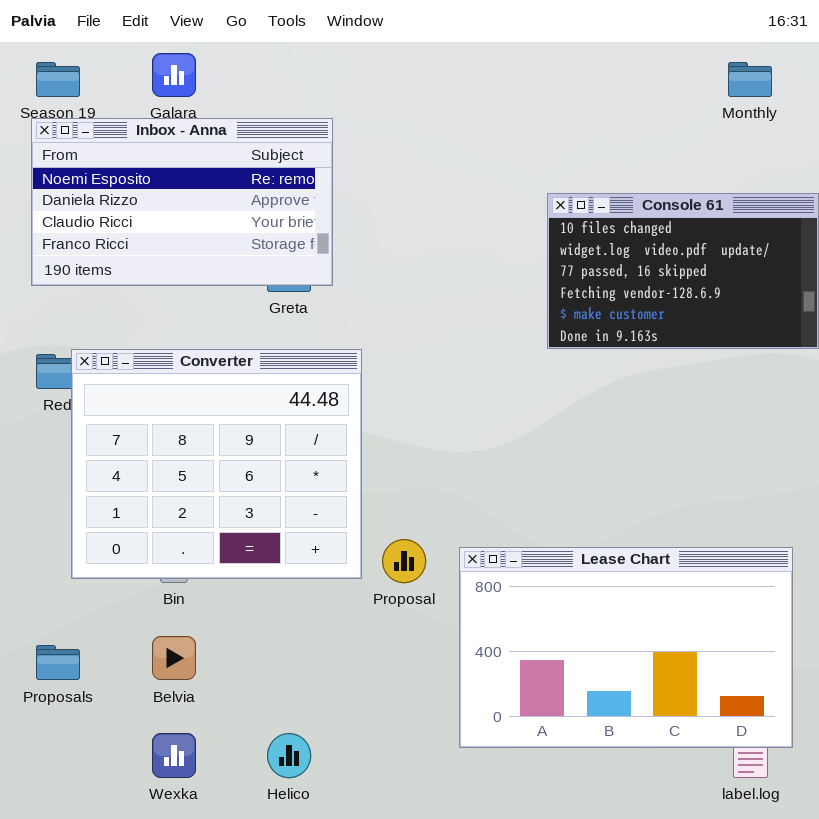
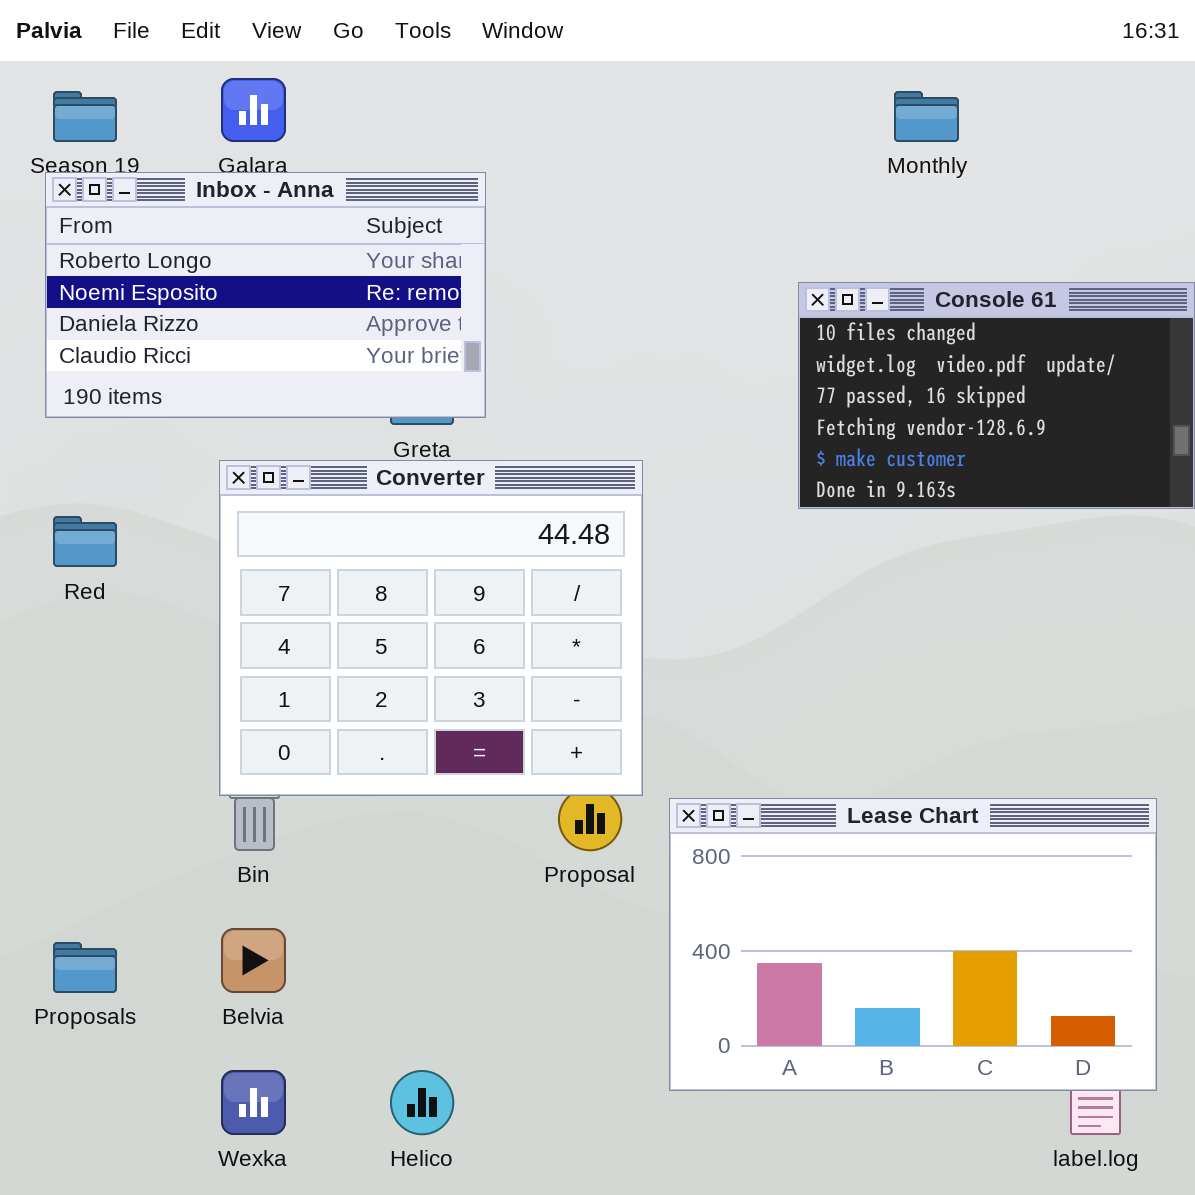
Monthly: [728,62,772,97] -> [894,91,959,142], moved
Inbox - Anna: [31,118,333,286] -> [45,172,486,418], scrolled up 1 row
Converter: [71,349,362,579] -> [219,460,643,796], moved

